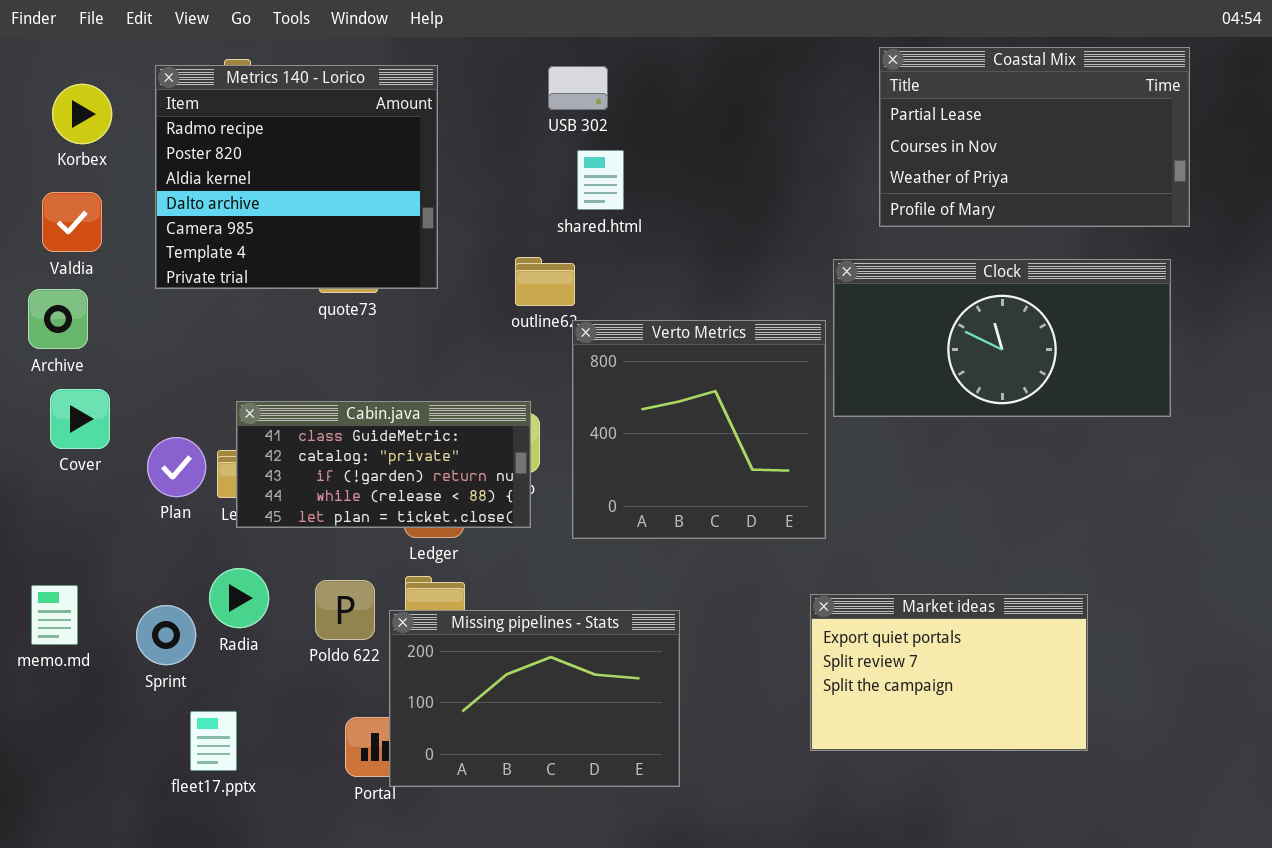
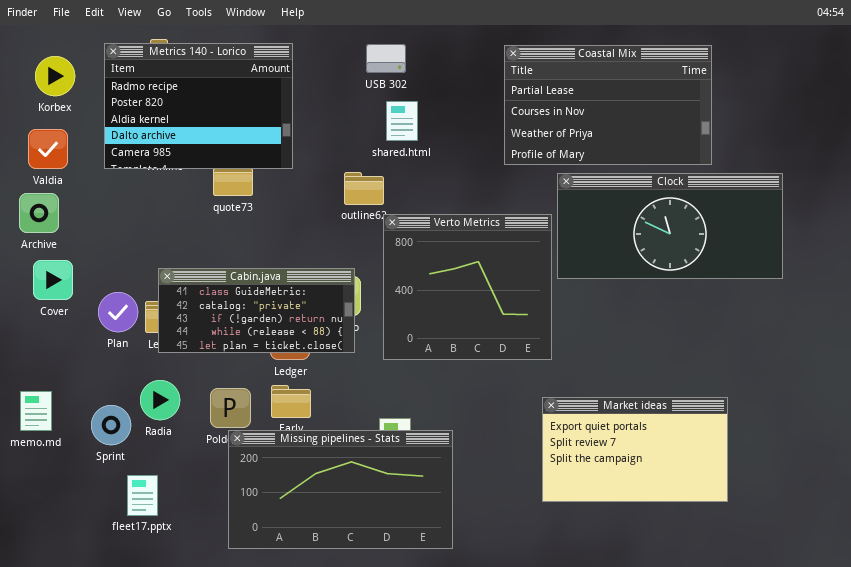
Coastal Mix: [879,47,1190,227] -> [504,45,712,165], moved
Metrics 140 - Lorico: [155,65,438,289] -> [104,43,293,169], resized
Missing pipelines - Stats: [389,610,680,787] -> [228,430,453,549], moved, resized

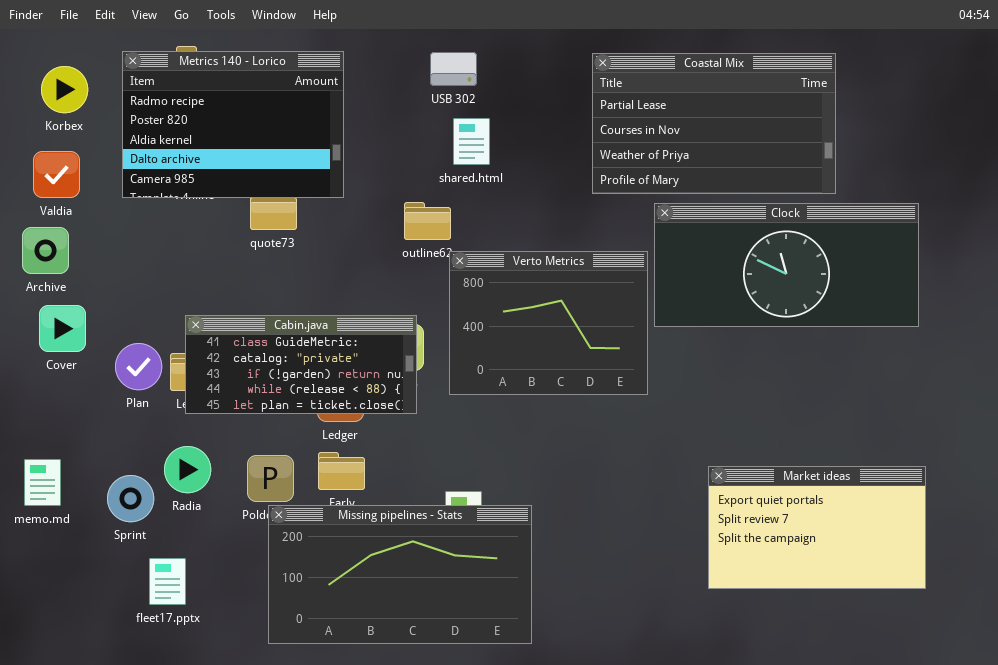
Verto Metrics: [383,214,552,360] -> [449,251,648,395], resized
Market ideas: [542,397,728,502] -> [708,466,926,589], moved

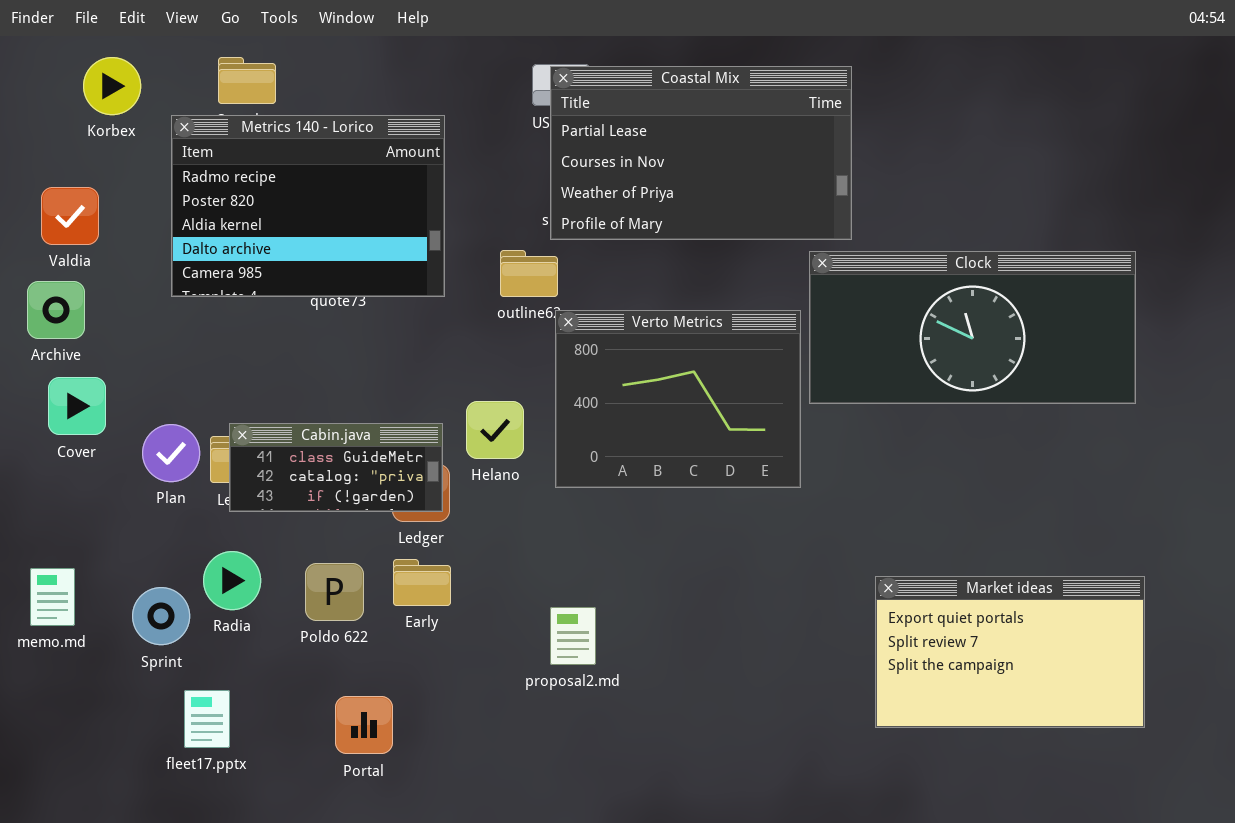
Metrics 140 - Lorico: [122,51,344,198] -> [171,115,445,297], moved
Coastal Mix: [592,53,836,194] -> [550,66,852,240], moved
Korbex: [41,66,88,113] -> [83,57,141,115], moved
Cabin.java: [185,315,417,414] -> [229,423,443,512], resized
Missing pipelines - Stats: [268,505,532,644] -> none, closed

